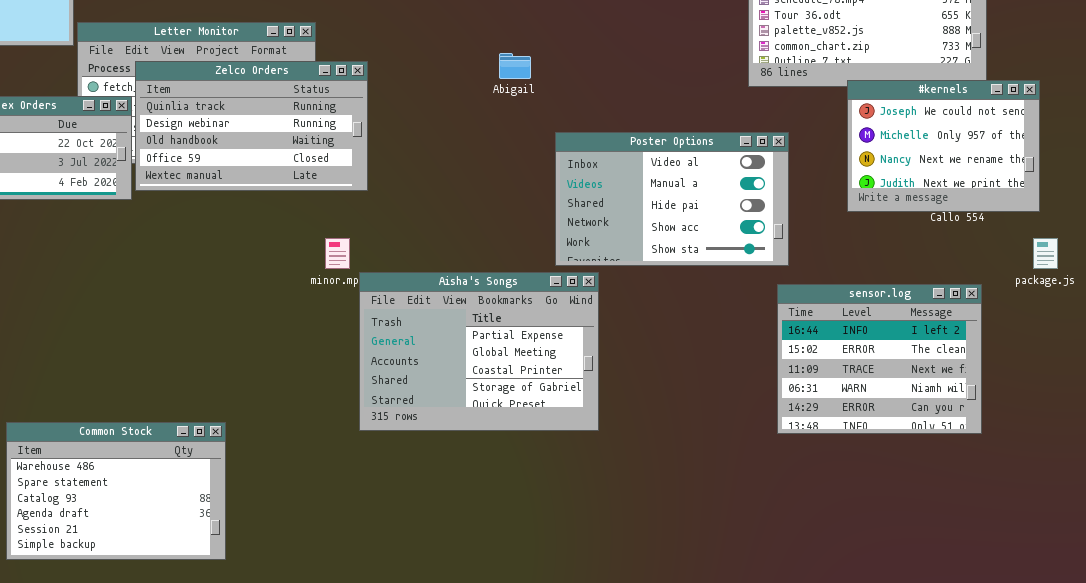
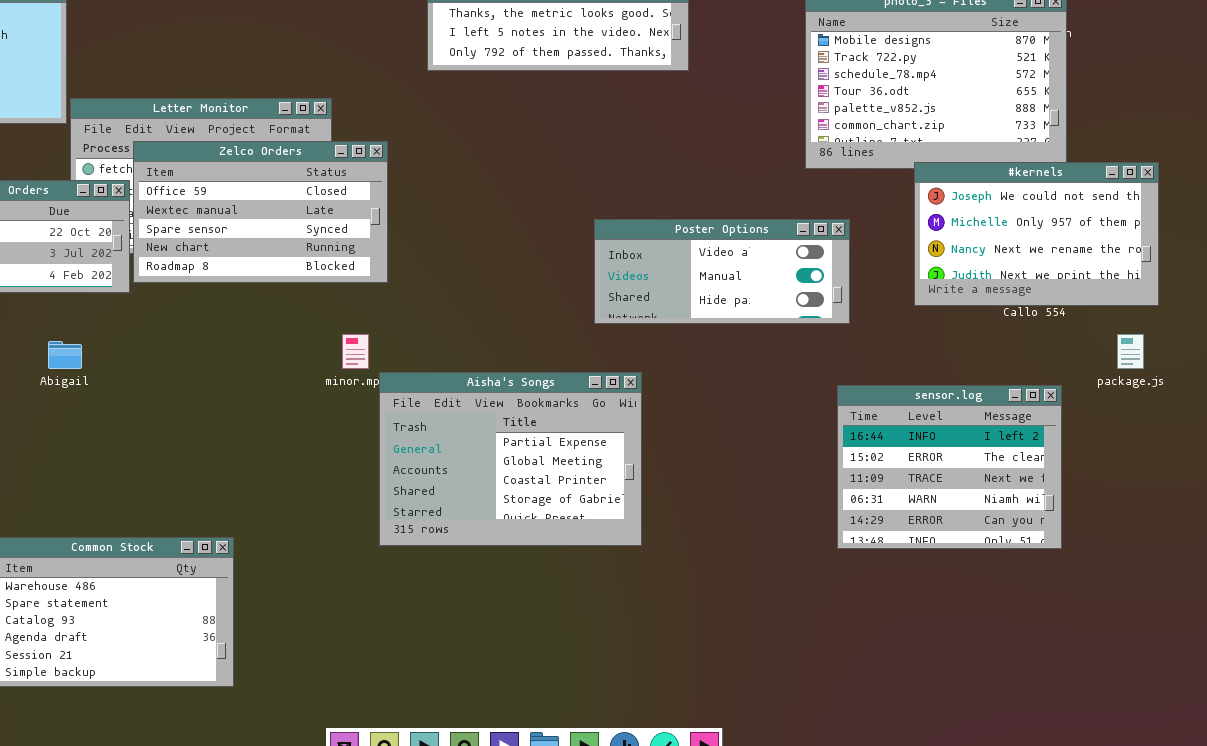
Abigail: [499,53,531,79] -> [48,341,82,369], moved
Zelco Orders: [135,61,368,191] -> [133,141,388,283], scrolled down 3 rows
#kernels: [847,80,1040,212] -> [914,162,1159,306], resized
Poster Options: [555,132,789,266] -> [594,219,850,324], resized

